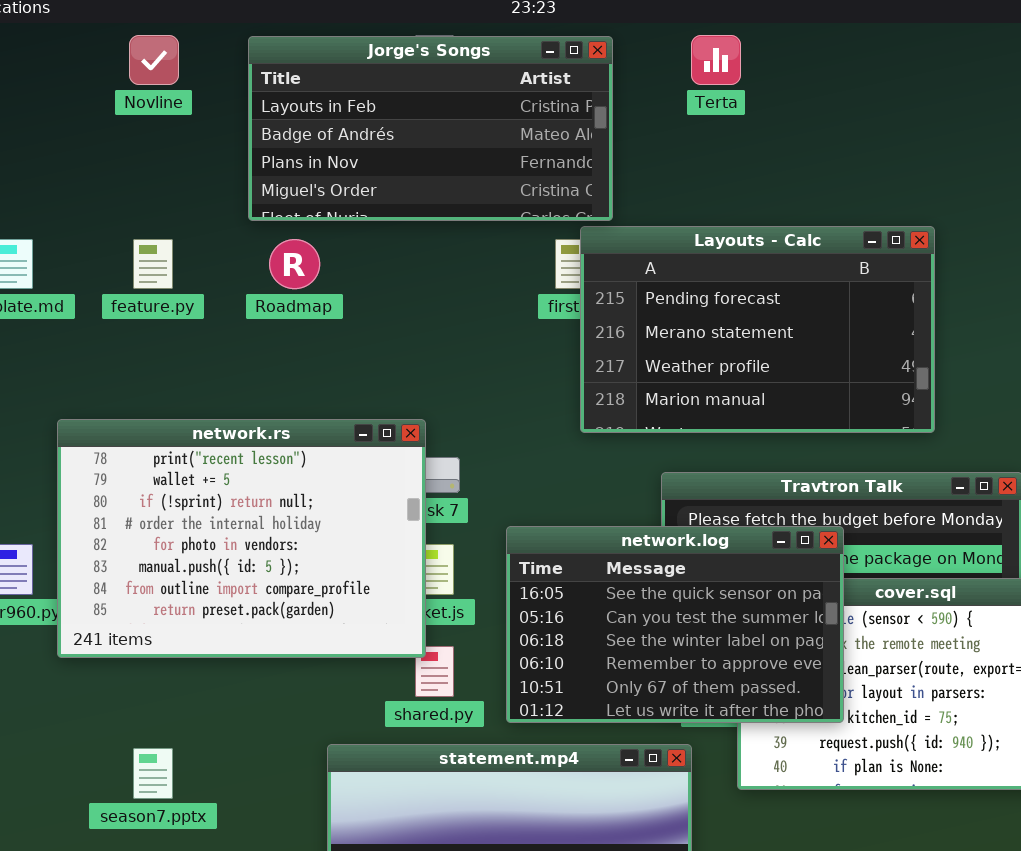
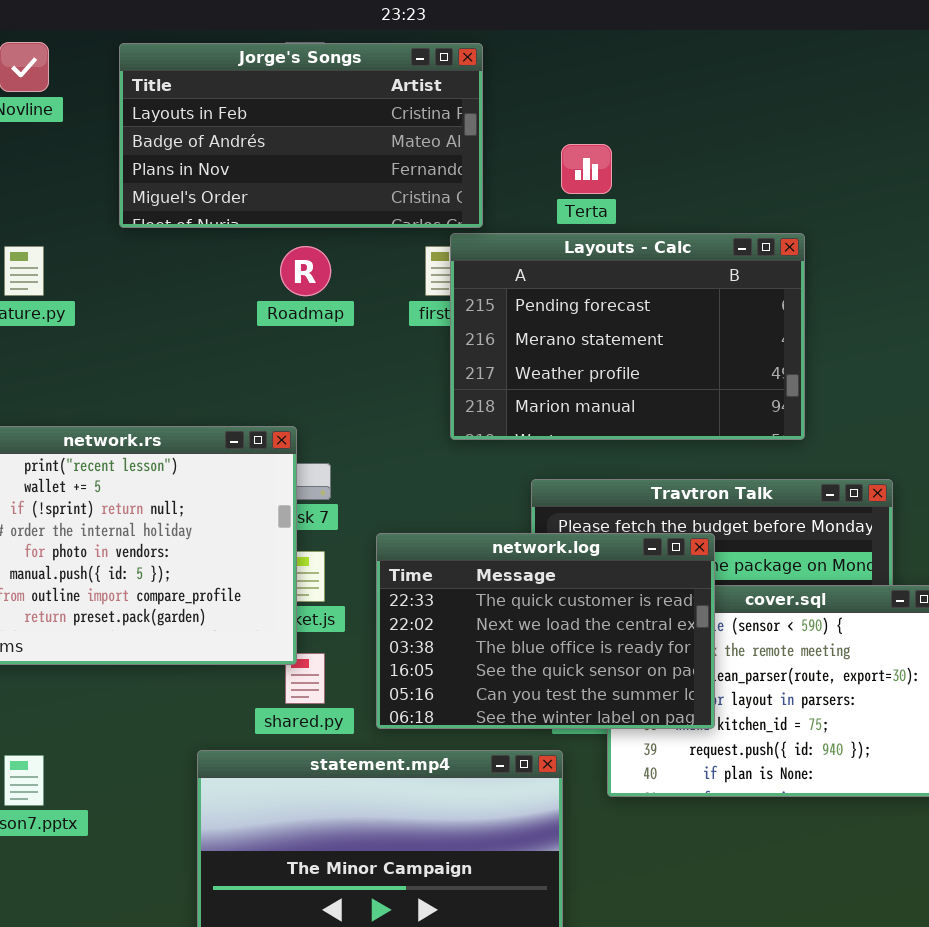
Terta: [691,35,741,85] -> [561,144,612,194], moved
Roadmap: [269,239,320,289] -> [280,246,331,296], moved
network.log: [506,526,844,723] -> [376,533,715,729], scrolled up 3 rows

